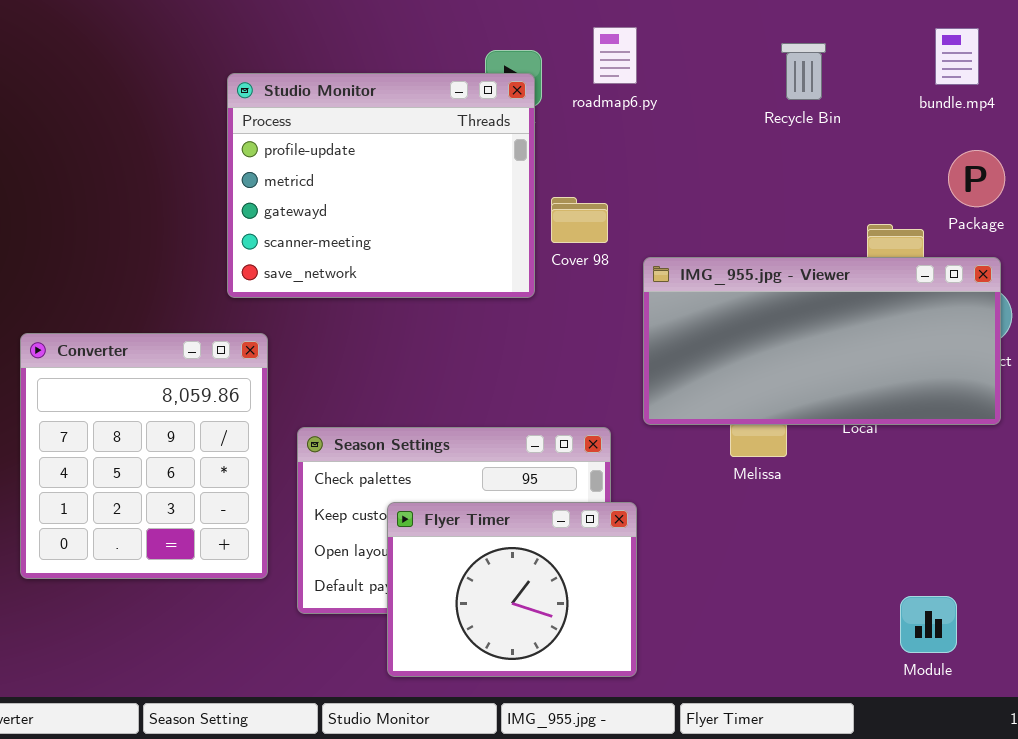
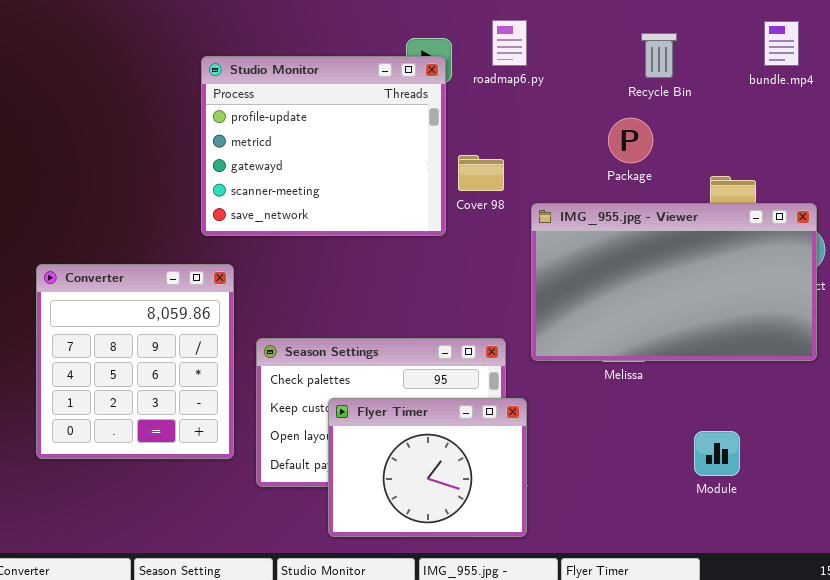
Package: [948,150,1005,207] -> [608,118,653,163], moved
IMG_955.jpg - Viewer: [643,257,1001,425] -> [531,203,817,361], resized
Module: [900,596,957,653] -> [694,431,740,476], moved

